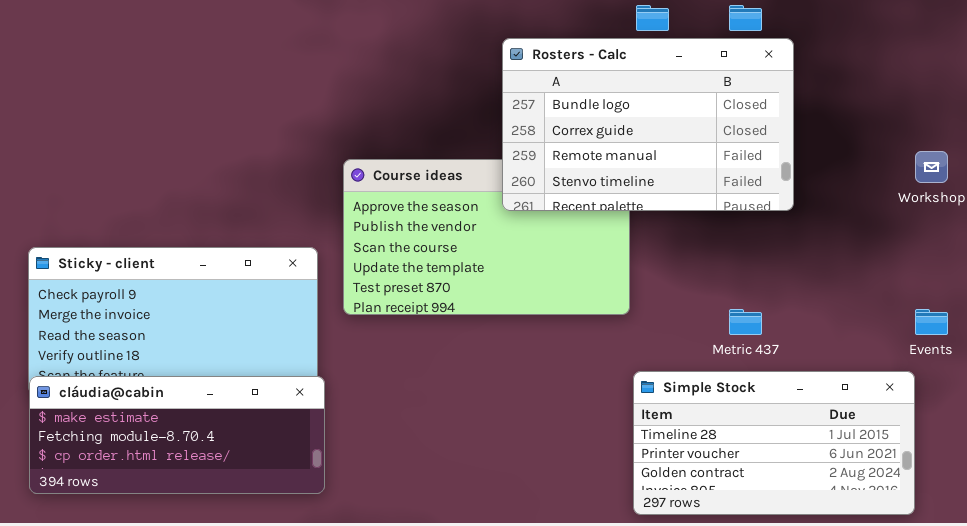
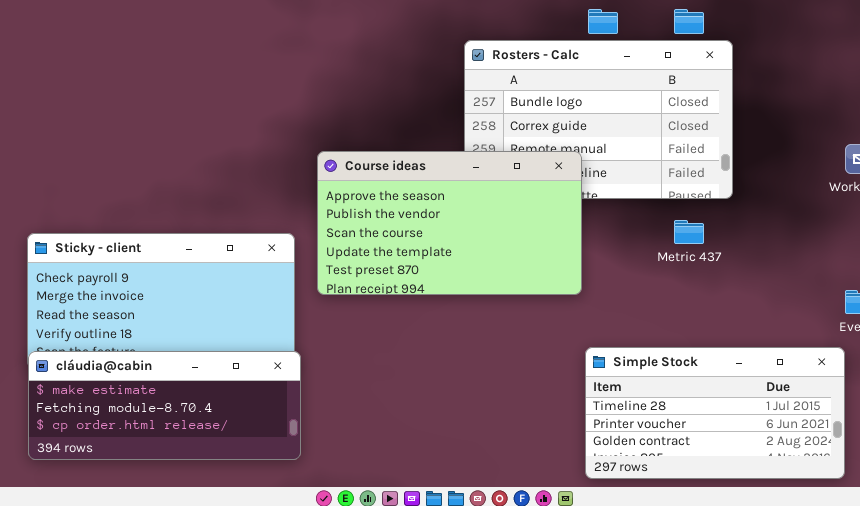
Course ideas: [343,159,630,315] -> [317,151,582,295], raised
Metric 437: [729,309,762,335] -> [674,220,704,244], moved

